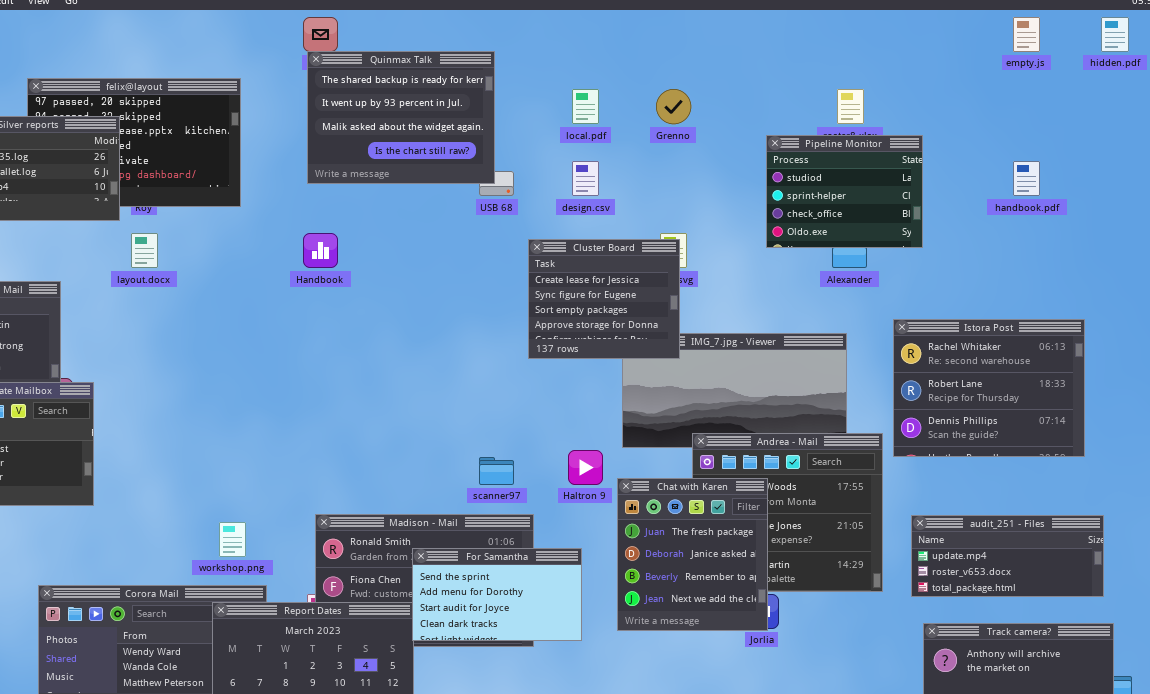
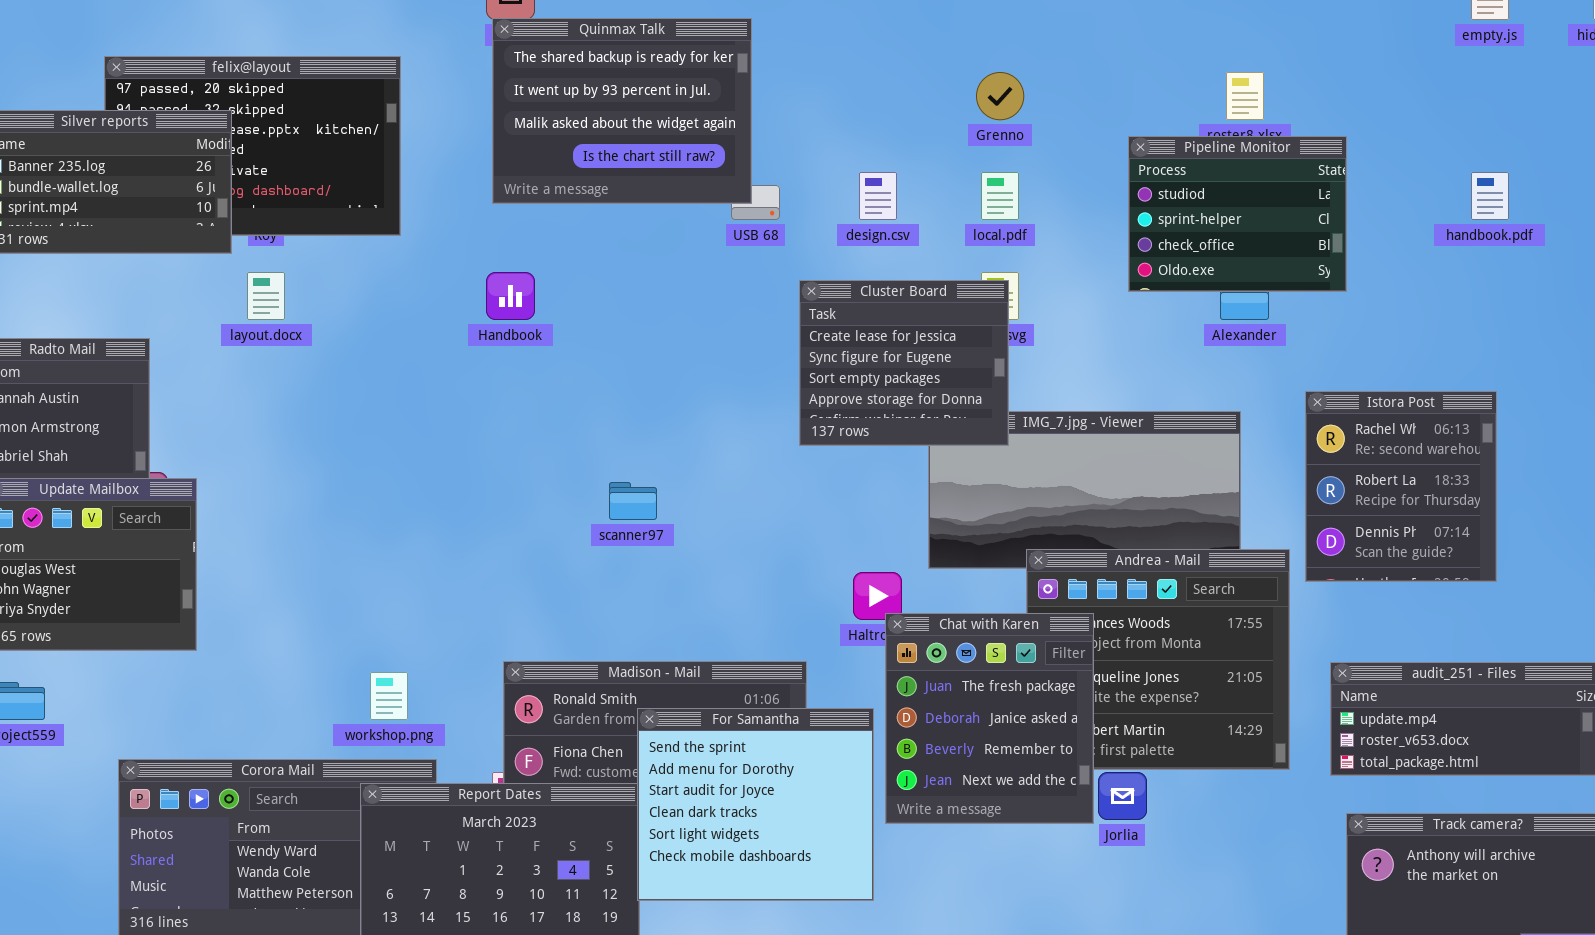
local.pdf: [572,89,599,124] -> [981,172,1019,220], moved
Istora Post: [893,319,1085,457] -> [1305,391,1497,582], resized
scanner97: [479,457,514,485] -> [609,482,657,520], moved
Chat with Karen: [617,478,768,631] -> [885,613,1094,824], moved
For Samantha: [412,548,582,641] -> [637,708,874,901], resized

